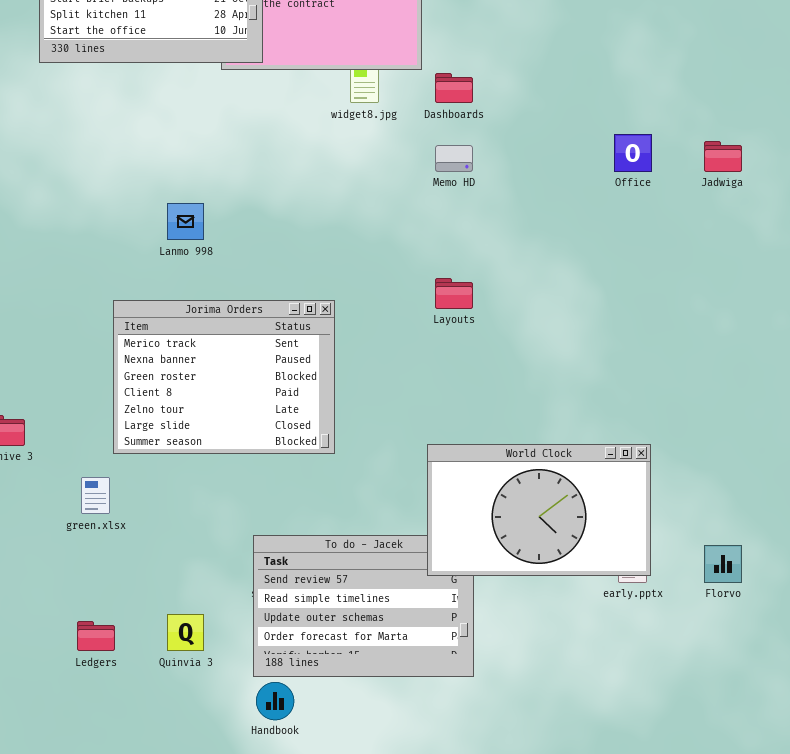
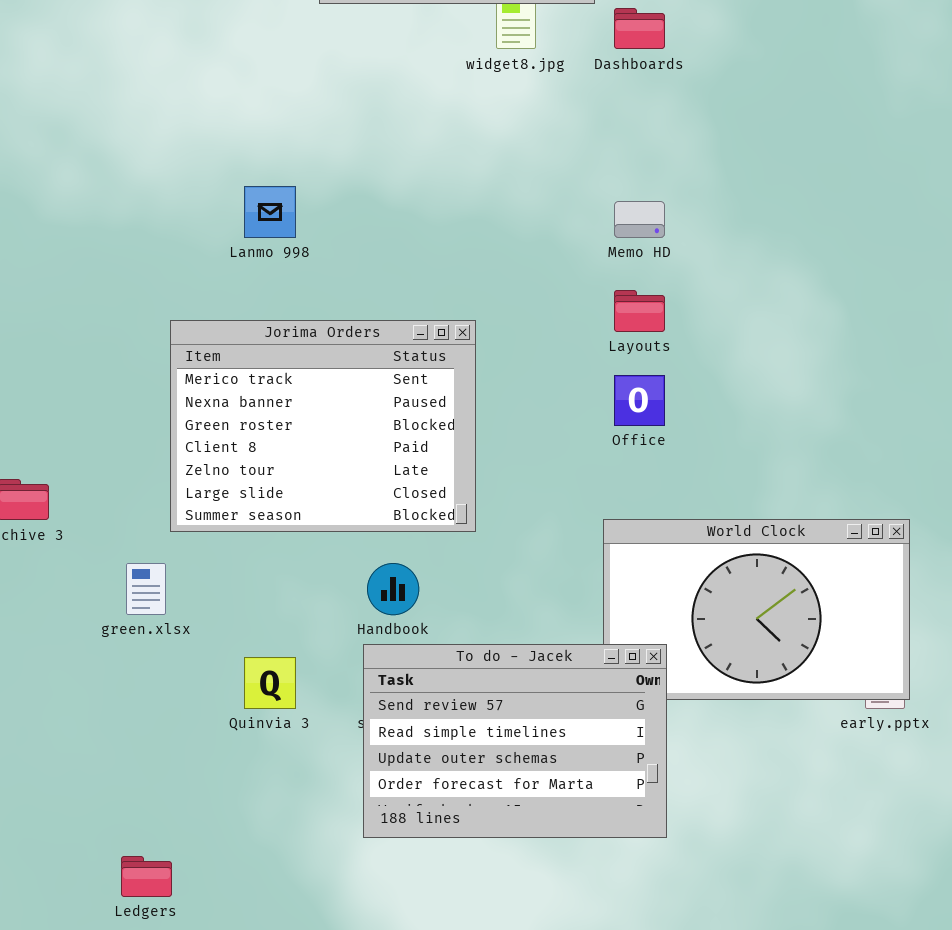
Office: [614,134,652,172] -> [614,375,665,426], moved
Memo HD: [435,145,473,172] -> [614,201,665,238], moved
To do - Jacek: [253,535,474,677] -> [363,644,667,838], raised
Quinvia 3: [167,614,204,651] -> [244,657,296,709], moved
Ledgers: [77,621,115,651] -> [121,856,172,897], moved
Handbook: [256,682,294,720] -> [367,563,419,615], moved

